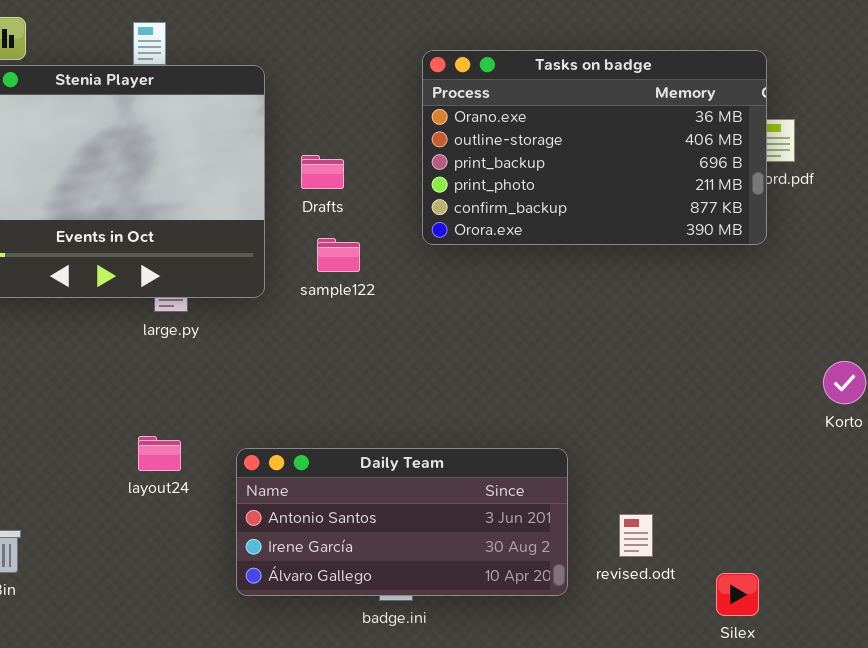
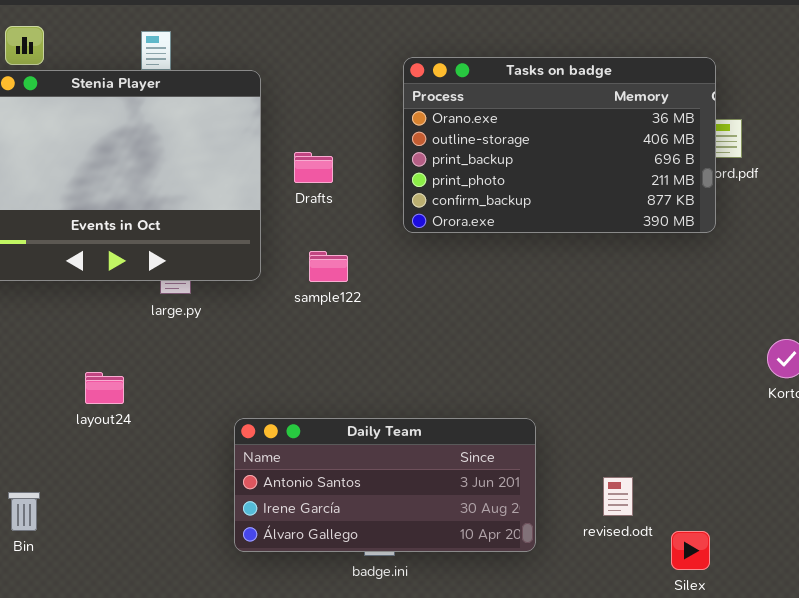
sample122: [317,238,360,272] -> [309,251,348,282], moved
layout24: [138,436,181,471] -> [85,372,124,404], moved
revised.odt: [619,514,653,557] -> [603,477,633,516], moved

